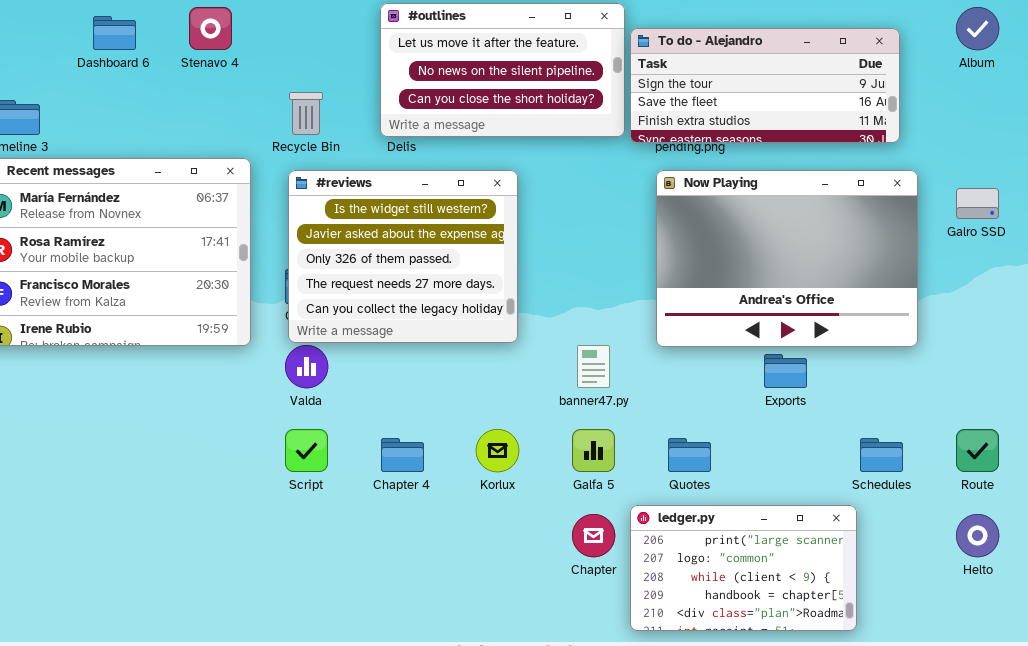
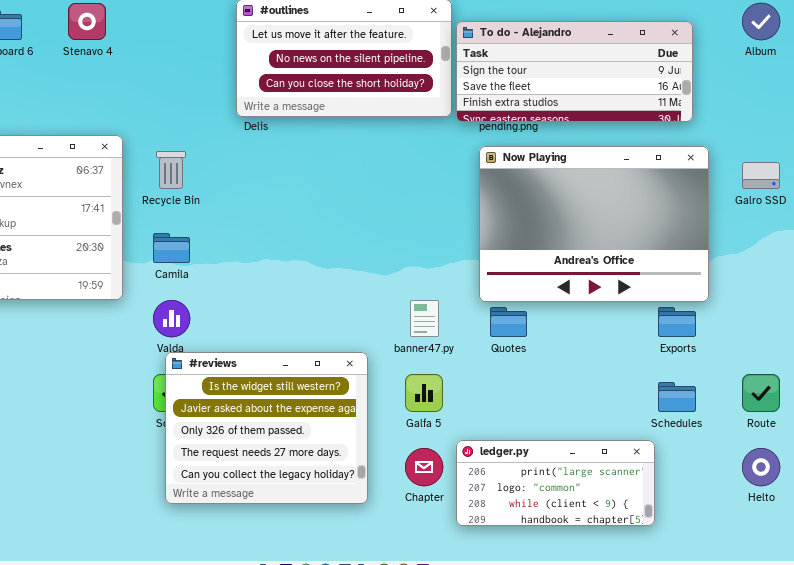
Recycle Bin: [289,92,323,135] -> [156,151,186,189], moved
#reviews: [288,170,518,343] -> [165,352,368,504], moved
Exports: [764,354,807,388] -> [658,307,696,337], moved
Quotes: [668,438,711,472] -> [490,307,527,337], moved
ledger.py: [630,505,857,631] -> [456,440,655,526], resized

